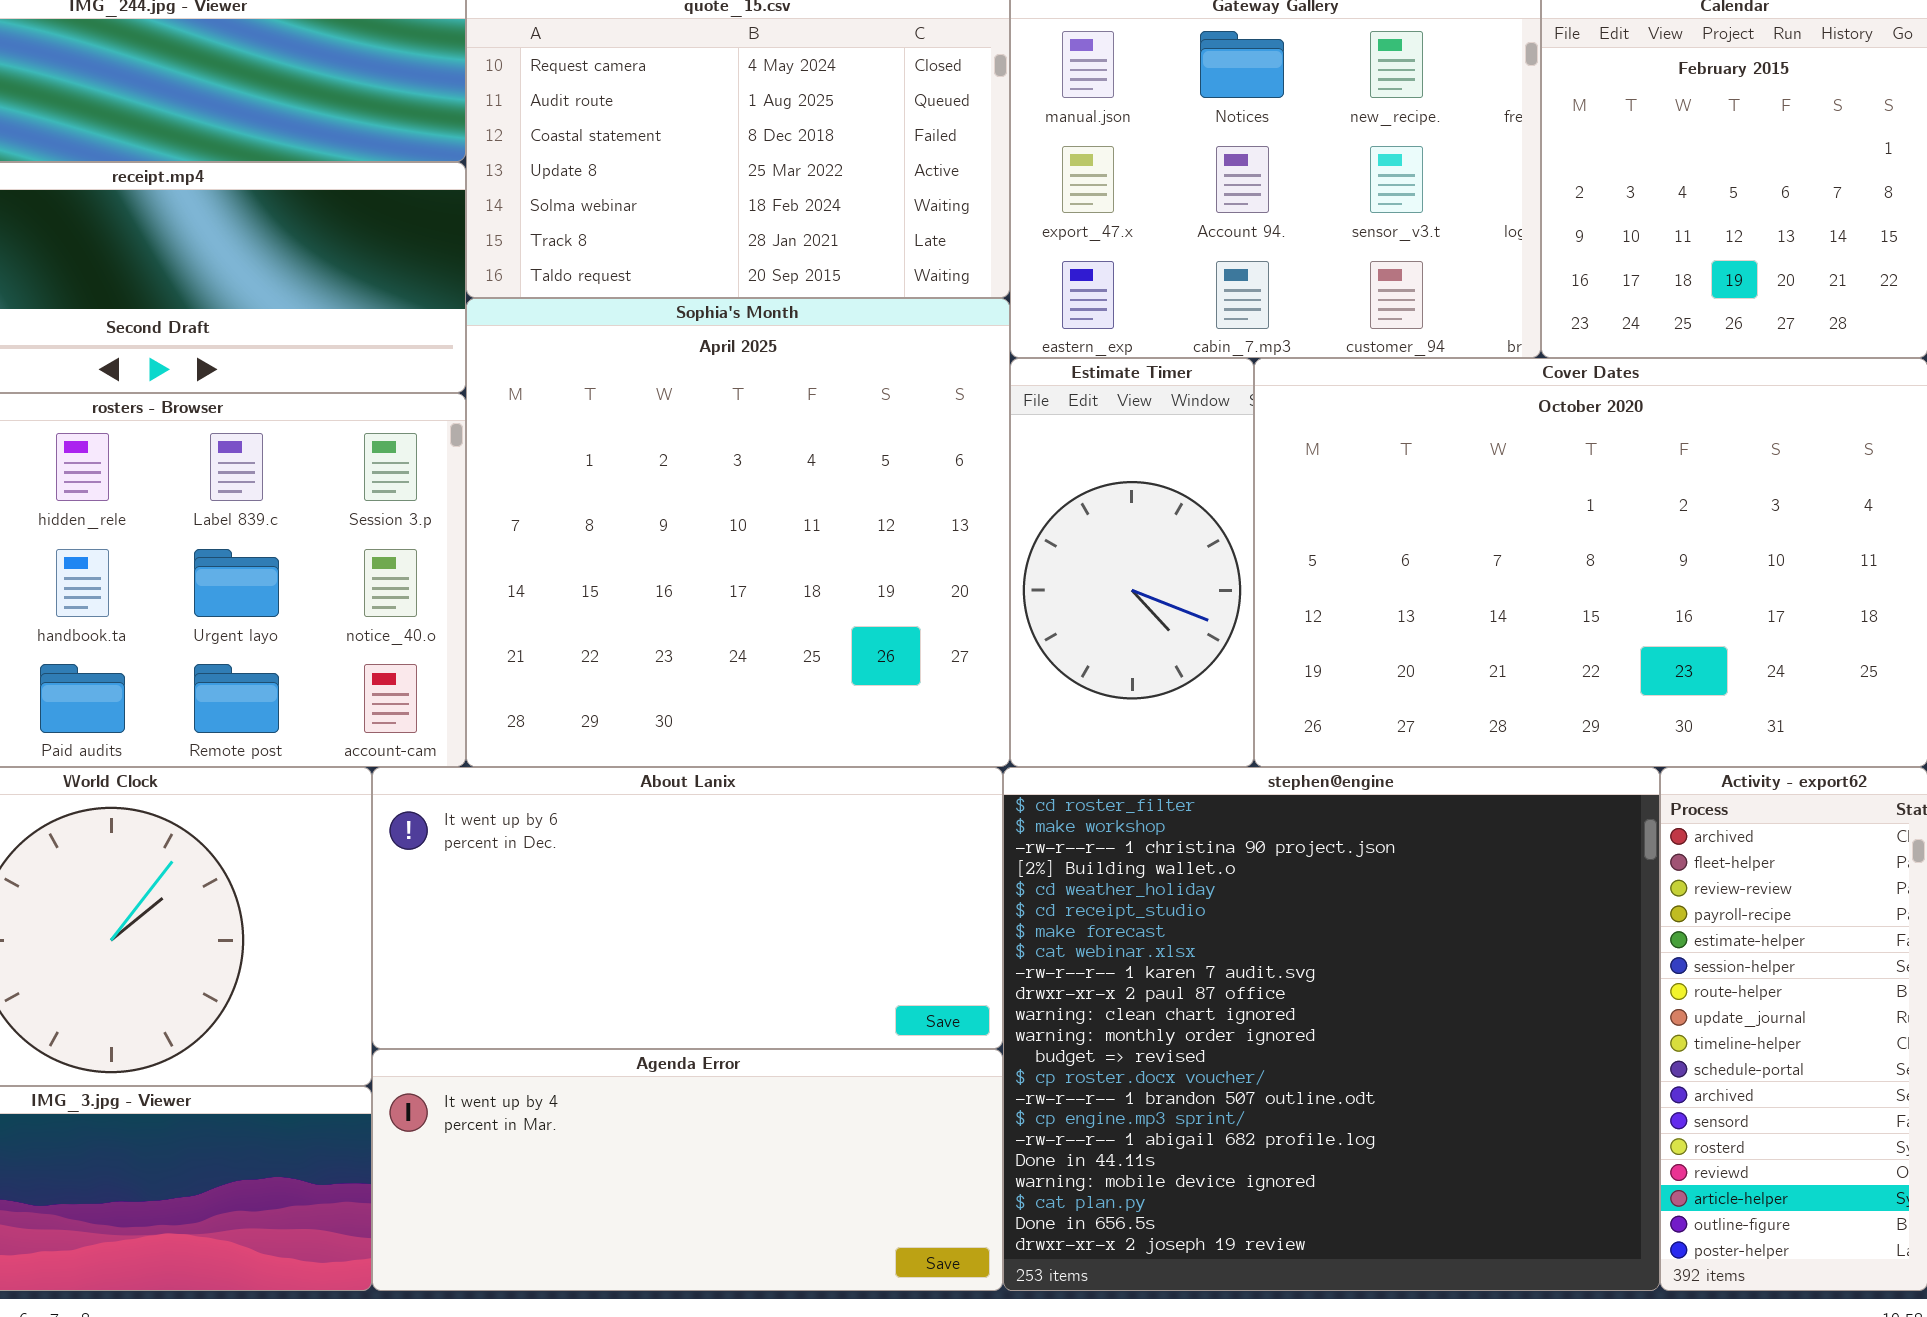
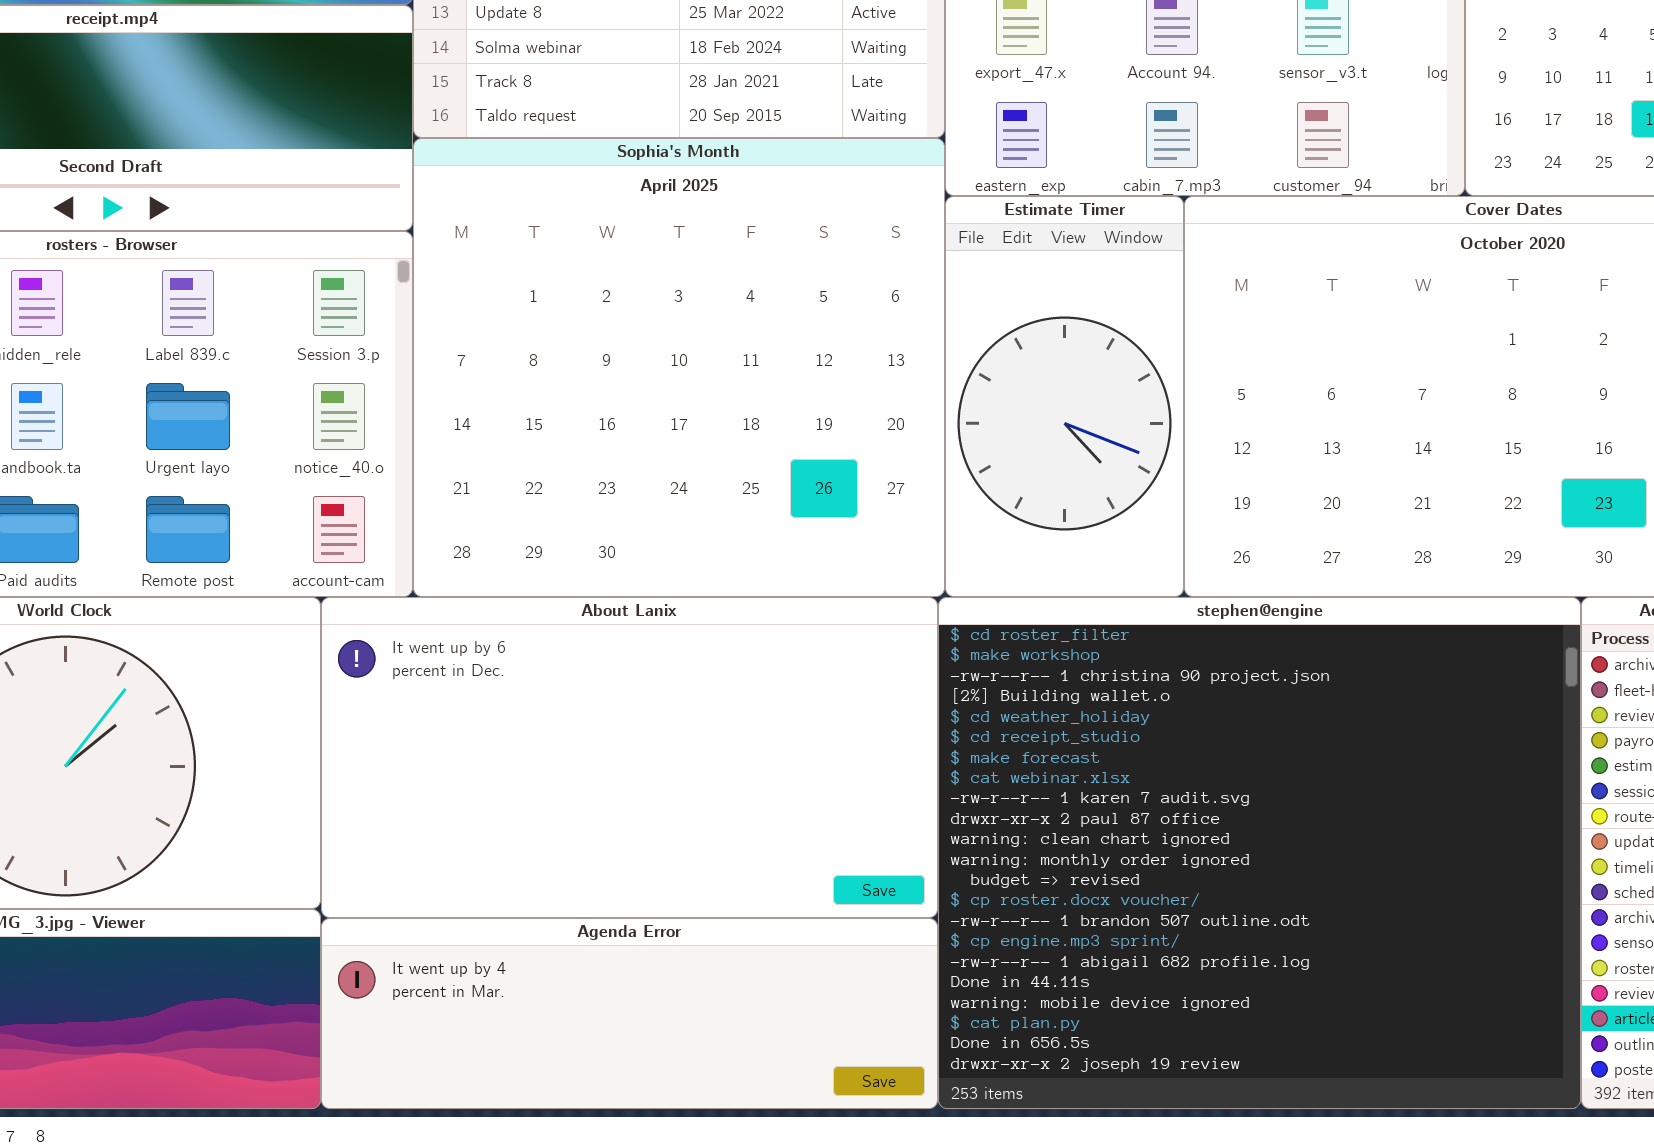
About Lanix: [372,767,1003,1049] -> [321,597,938,918], resized
Agenda Error: [372,1049,1003,1291] -> [321,918,938,1109], resized

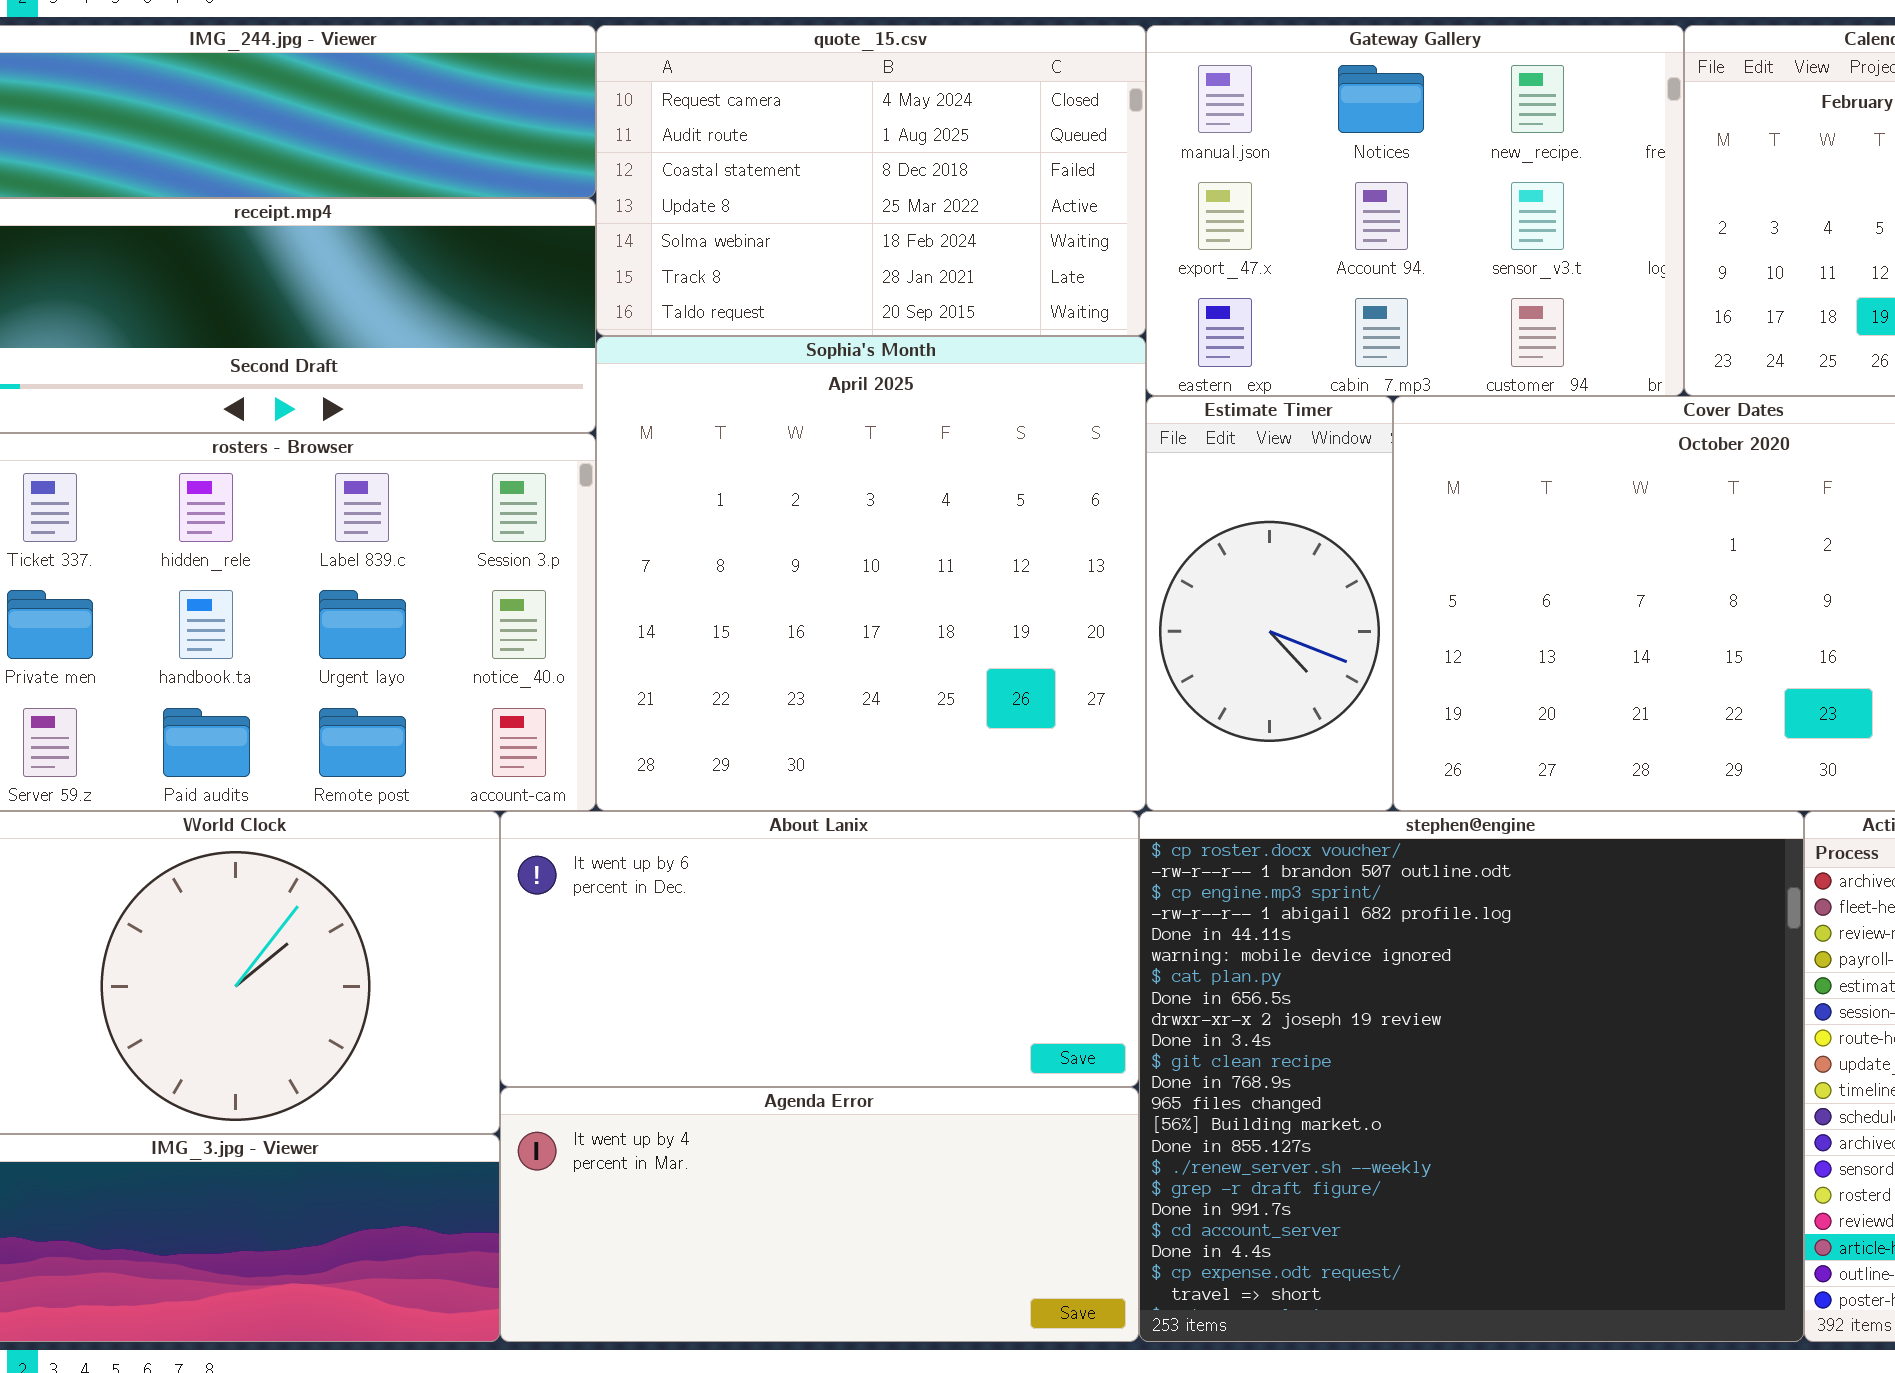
About Lanix: [321,597,938,918] -> [500,811,1139,1087], resized
stephen@engine: [938,597,1581,1109] -> [1139,811,1804,1342], scrolled down 13 rows
Agenda Error: [321,918,938,1109] -> [500,1087,1139,1342], resized

